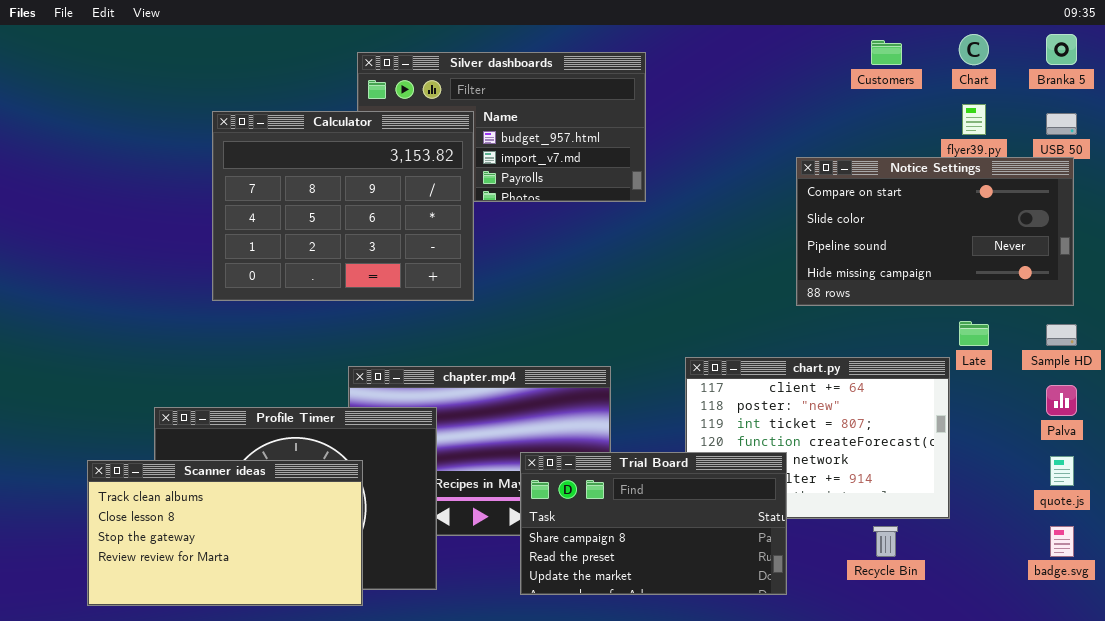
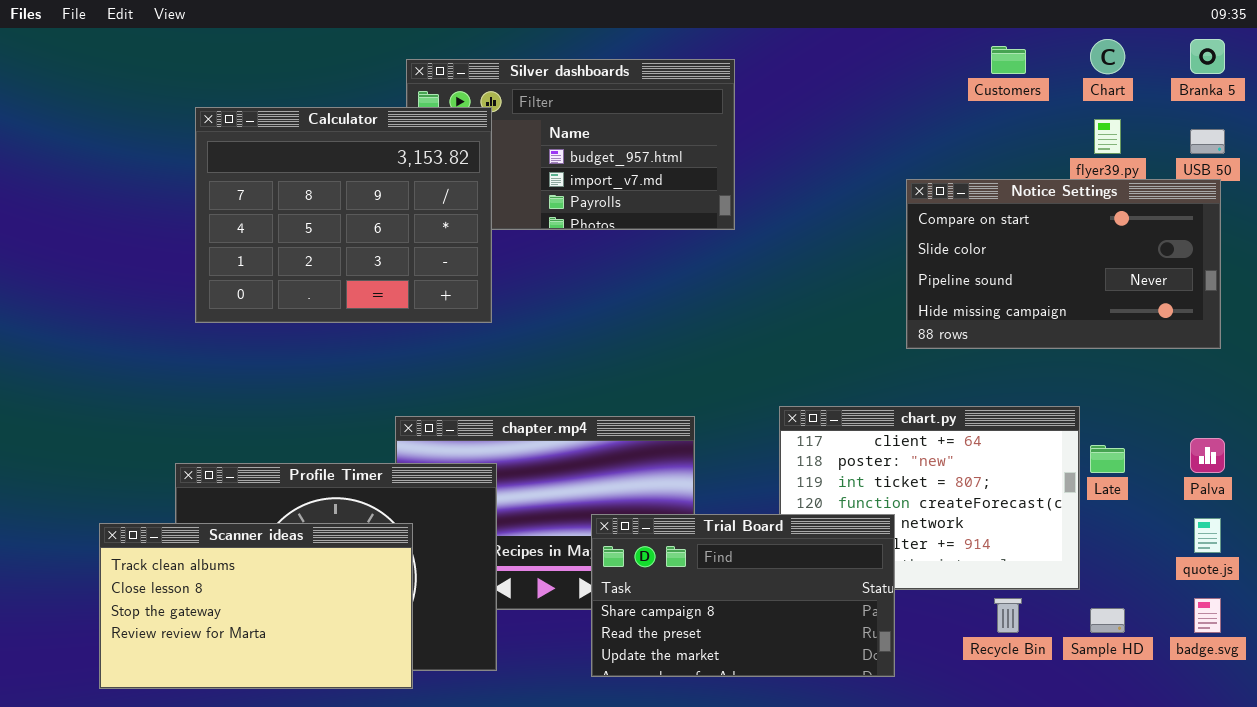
Calculator: [212,111,474,301] -> [195,107,492,323], moved
Late: [959,321,989,346] -> [1090,445,1125,473], moved
Sample HD: [1046,324,1077,346] -> [1090,608,1125,633], moved

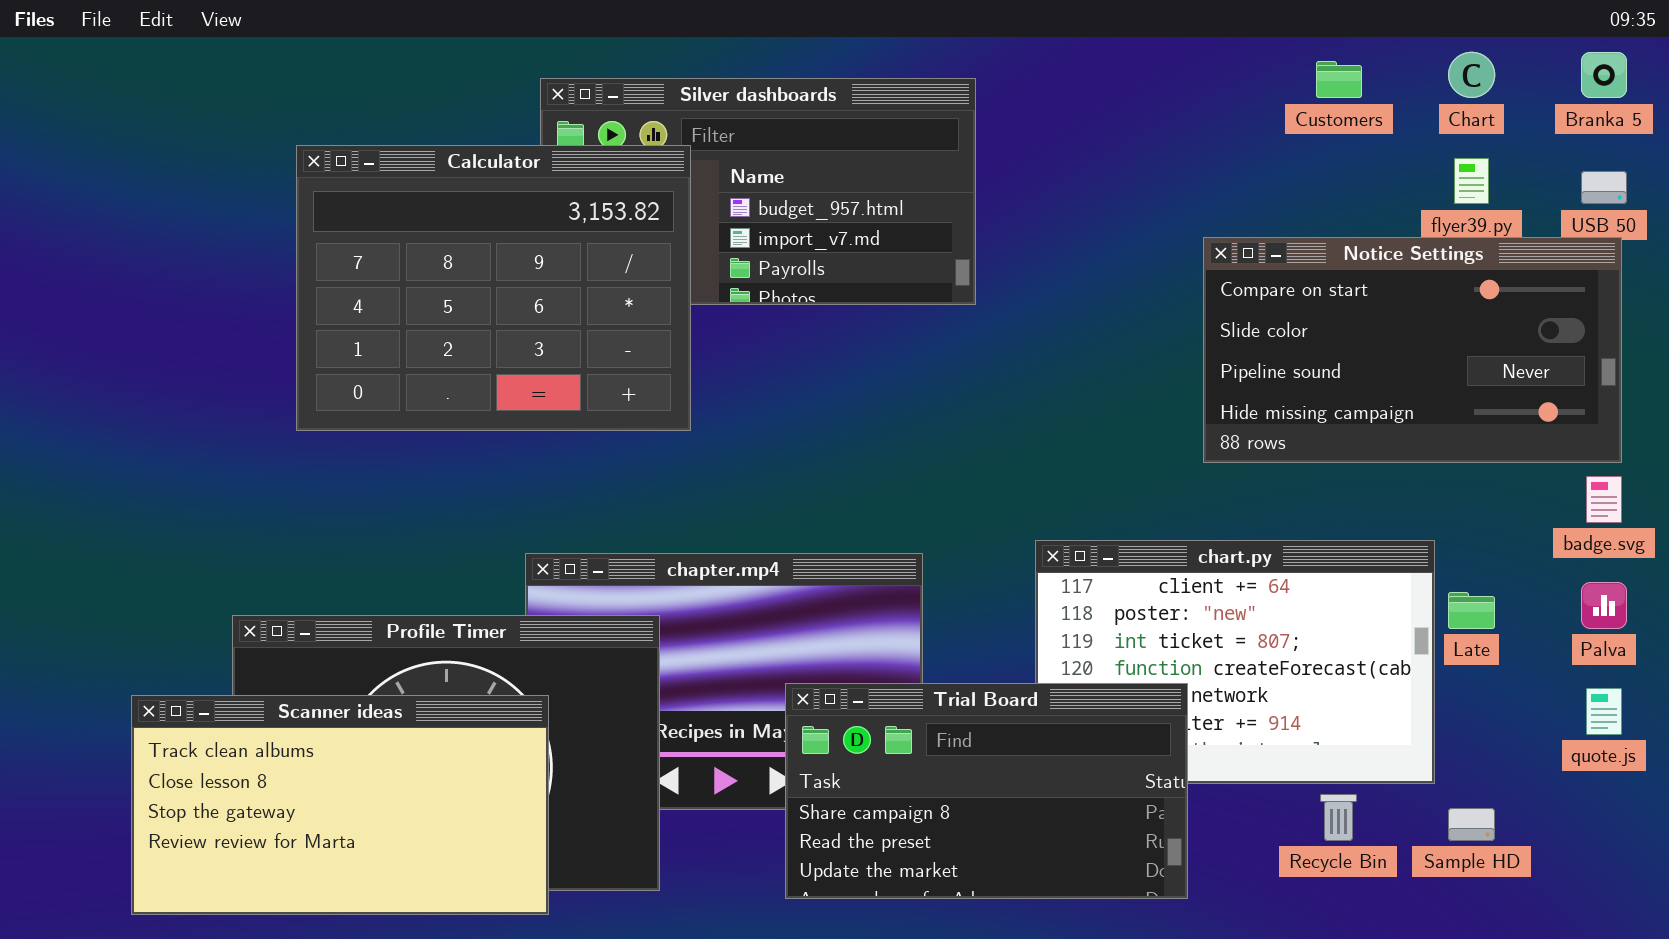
Calculator: [195,107,492,323] -> [296,145,691,431], moved
badge.svg: [1194,598,1221,633] -> [1586,476,1622,523], moved

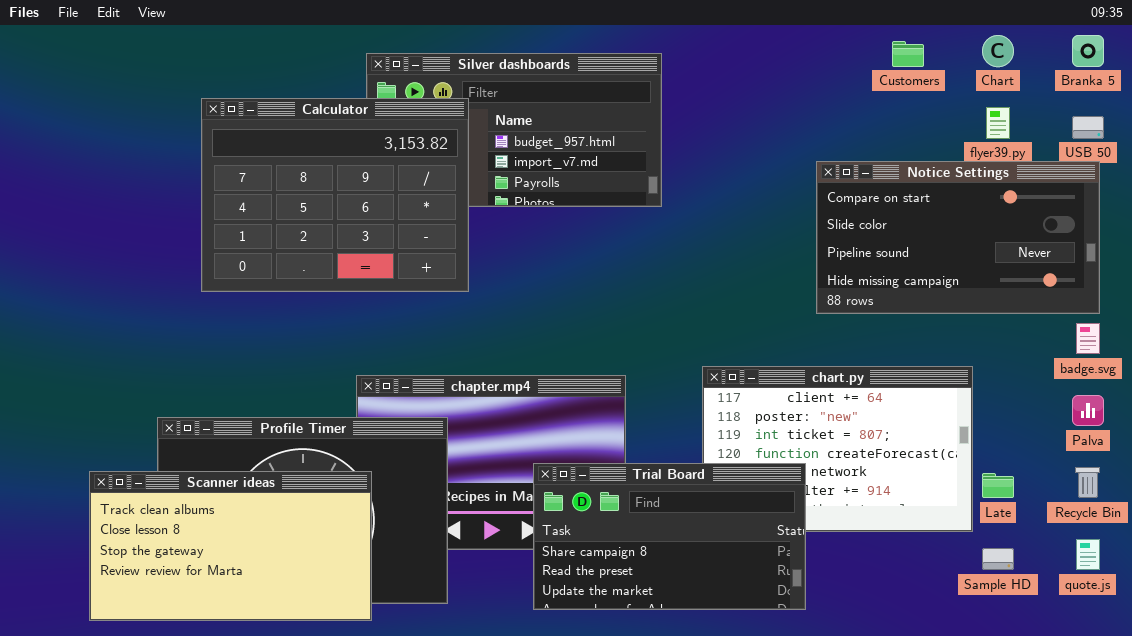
Late: [1448,592,1495,629] -> [982,473,1014,498], moved
quote.js: [1586,688,1622,735] -> [1076,539,1100,570], moved
Recycle Bin: [1320,794,1357,841] -> [1075,467,1100,498], moved

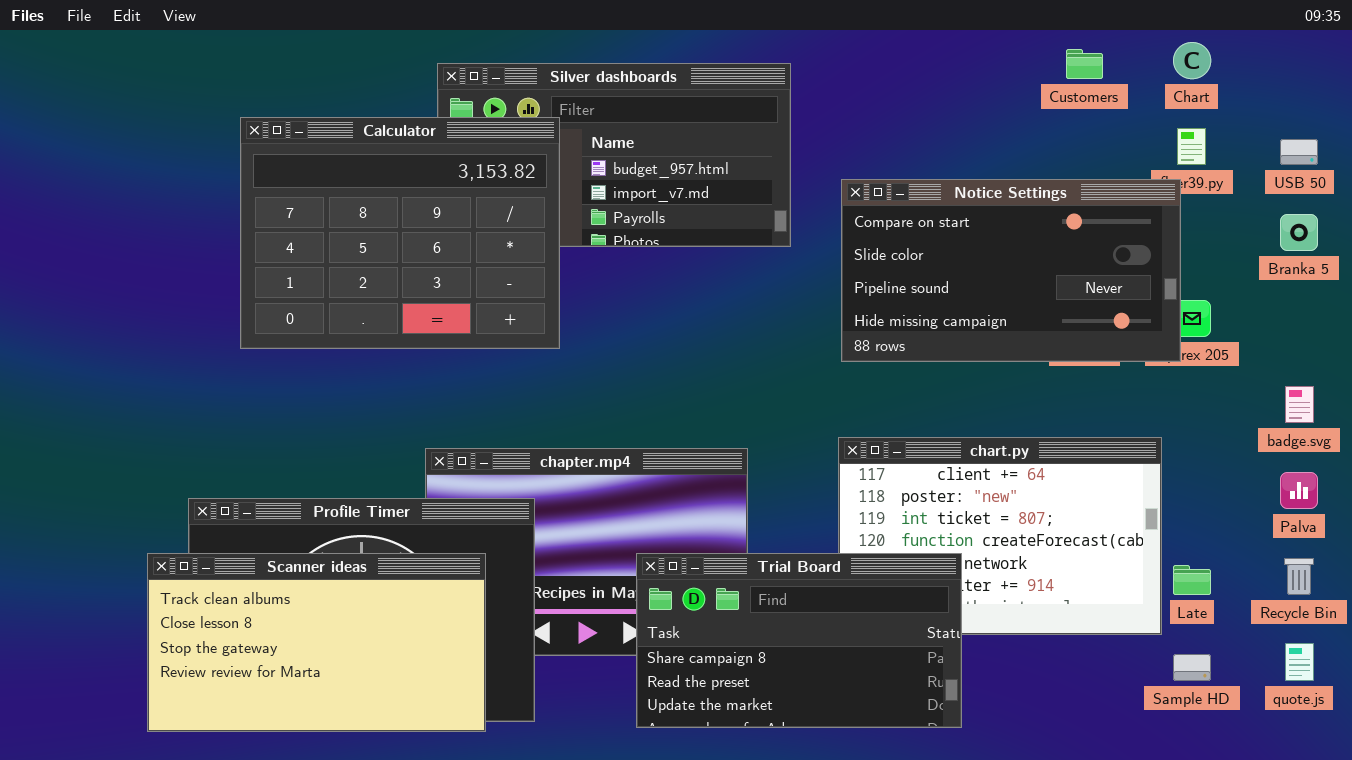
Branka 5: [1072,35,1104,67] -> [1280,214,1318,251], moved
Notice Settings: [816,161,1100,314] -> [841,179,1181,362], moved
Scanner ideas: [89,471,372,621] -> [147,553,486,732], moved

